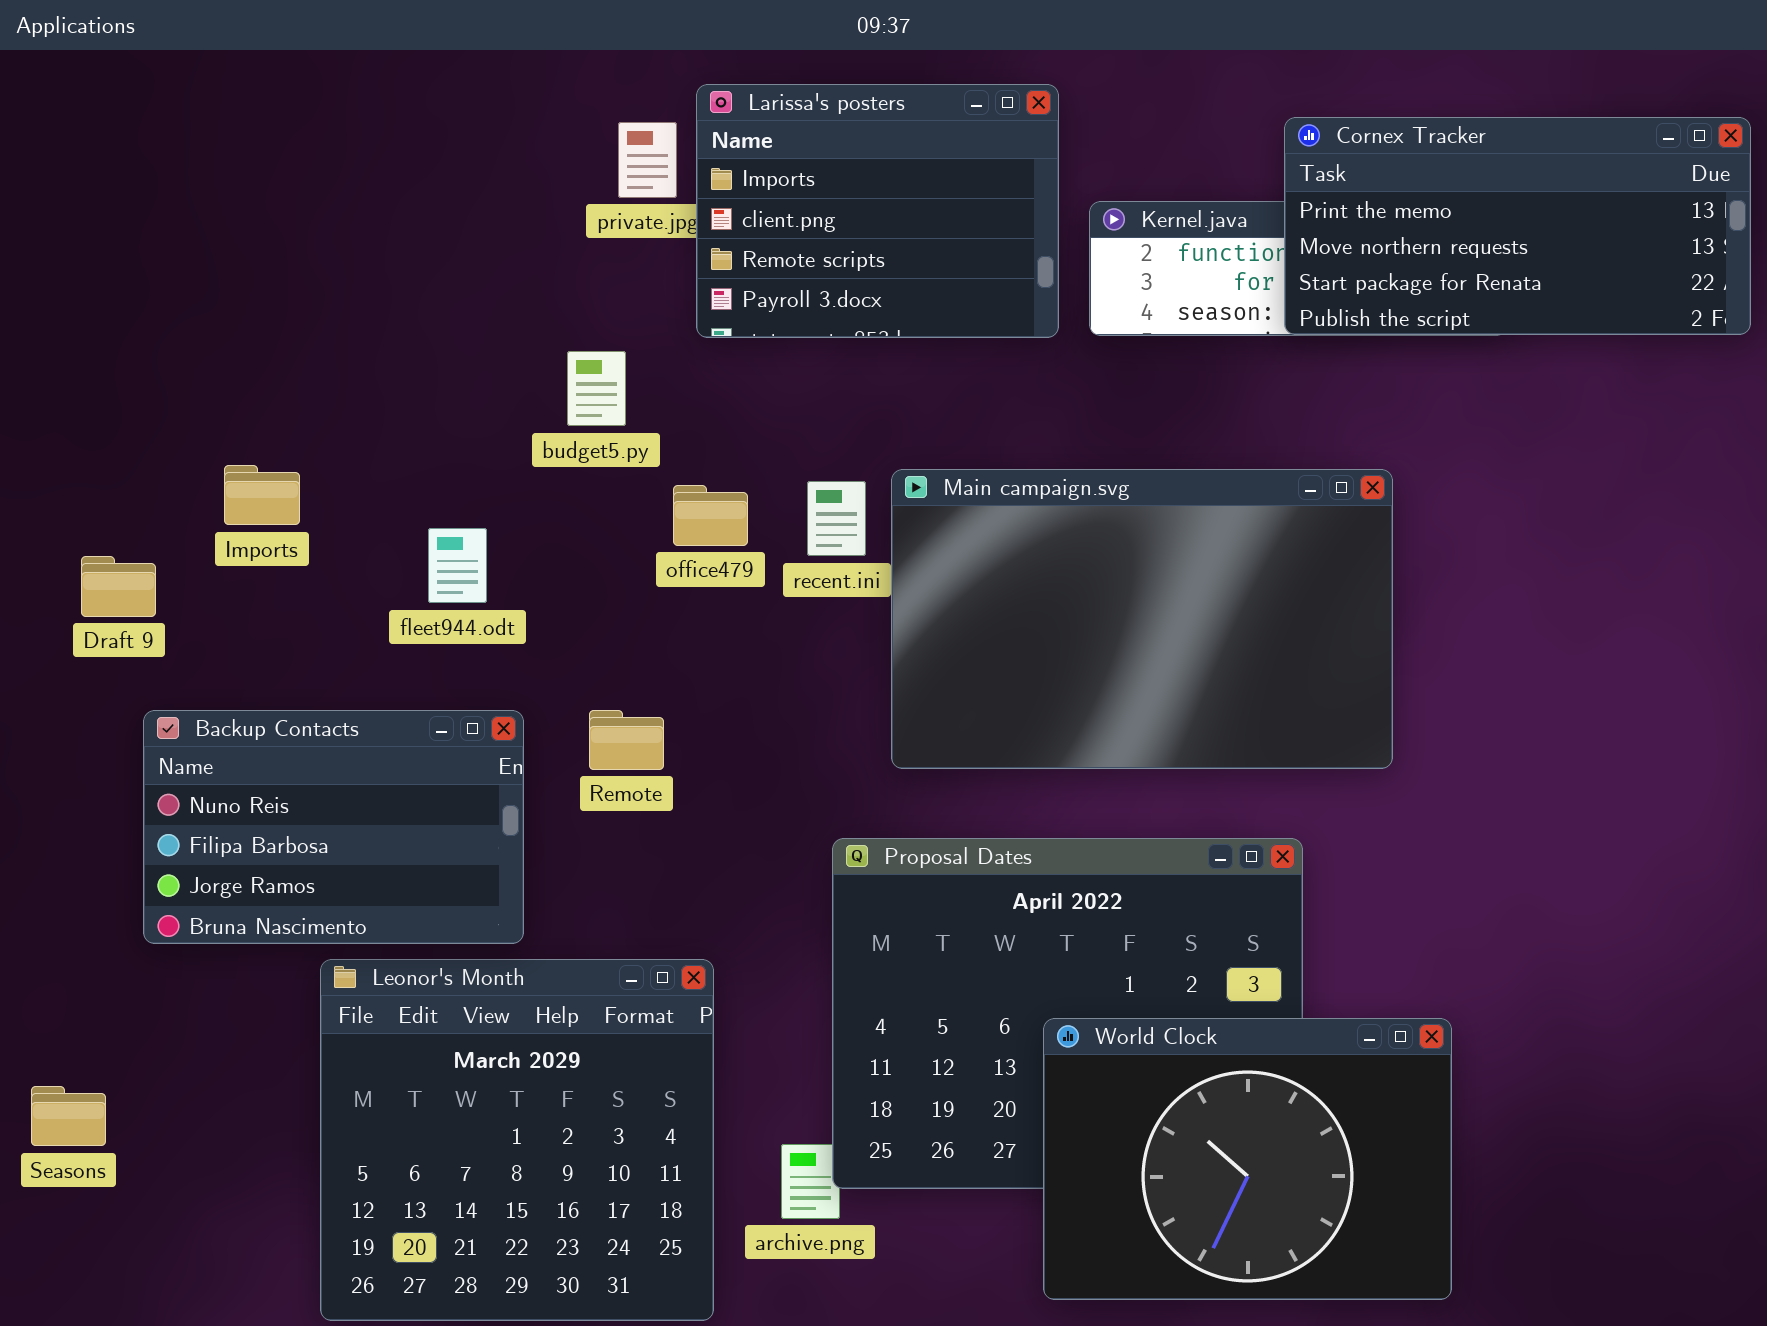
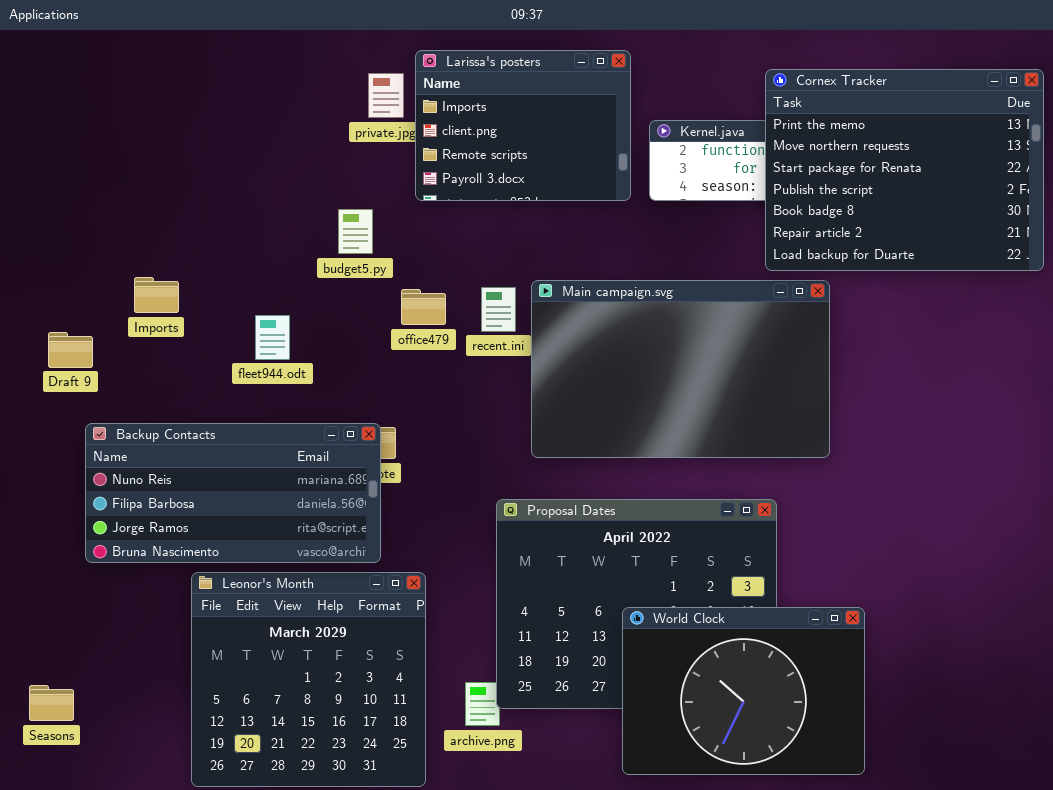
Cornex Tracker: [1284,117,1751,335] -> [765,69,1044,271], resized
Backup Contacts: [143,710,524,944] -> [85,423,381,563], resized
Seasons: [31,1086,106,1146] -> [29,685,74,721], moved

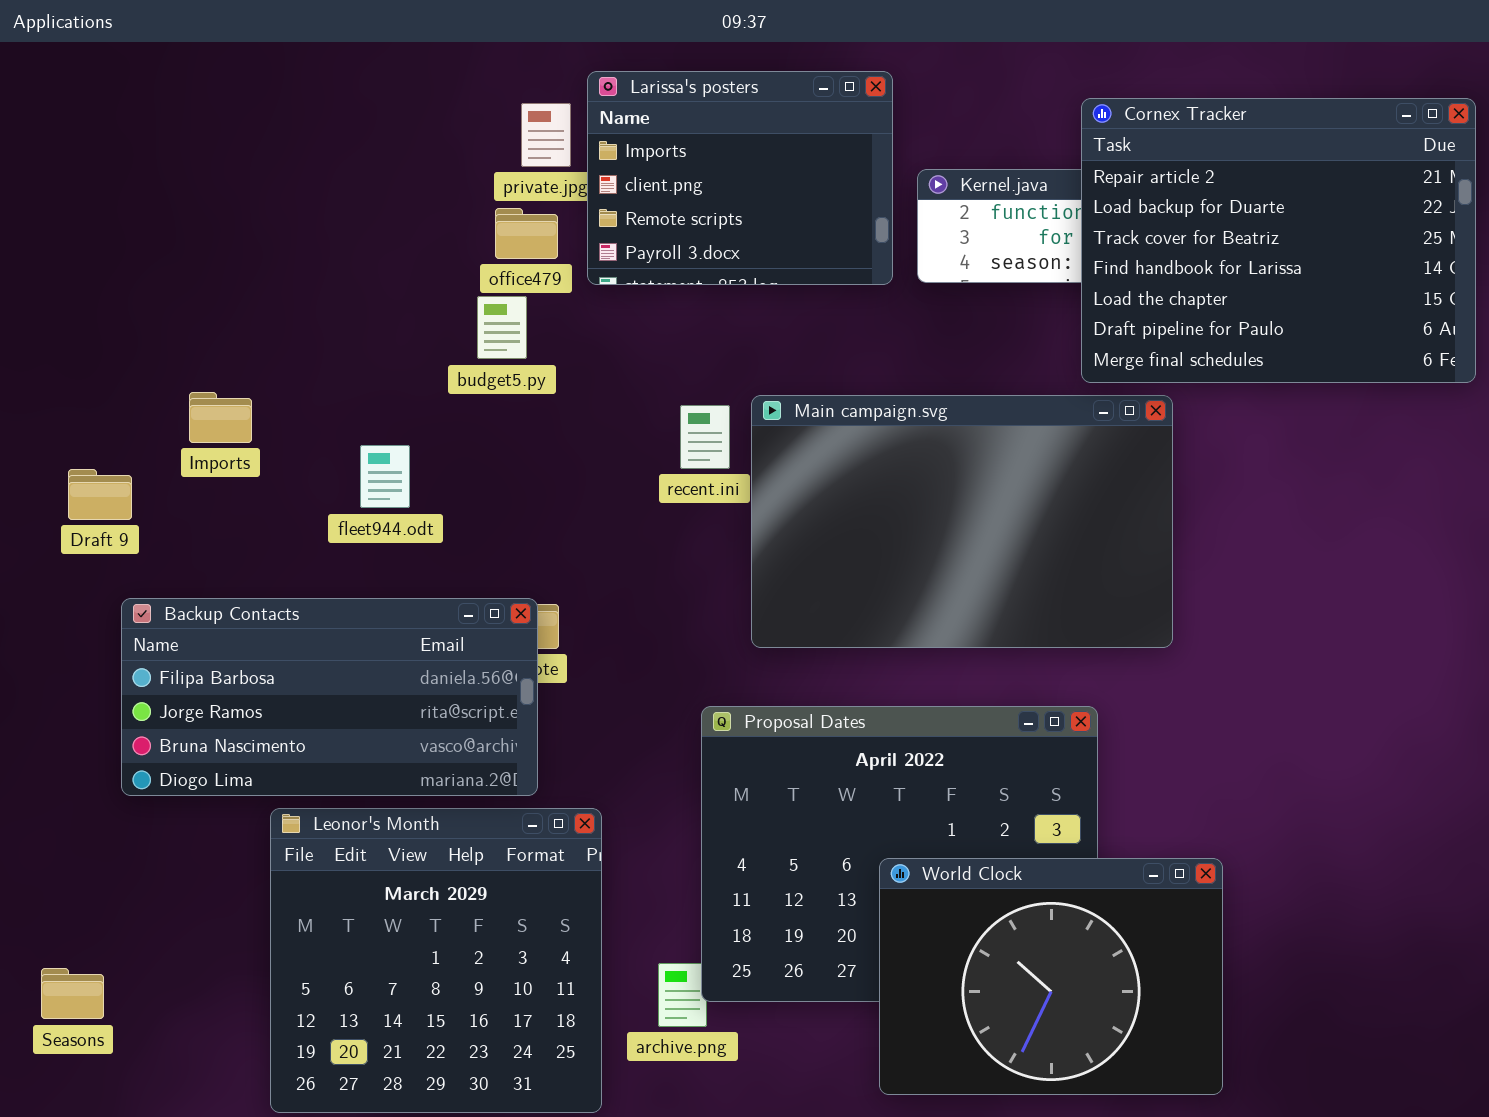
Cornex Tracker: [765,69,1044,271] -> [1081,98,1476,383], scrolled down 5 rows
office479: [401,289,446,325] -> [495,208,558,259], moved
Backup Contacts: [85,423,381,563] -> [121,598,538,796], scrolled down 1 row

